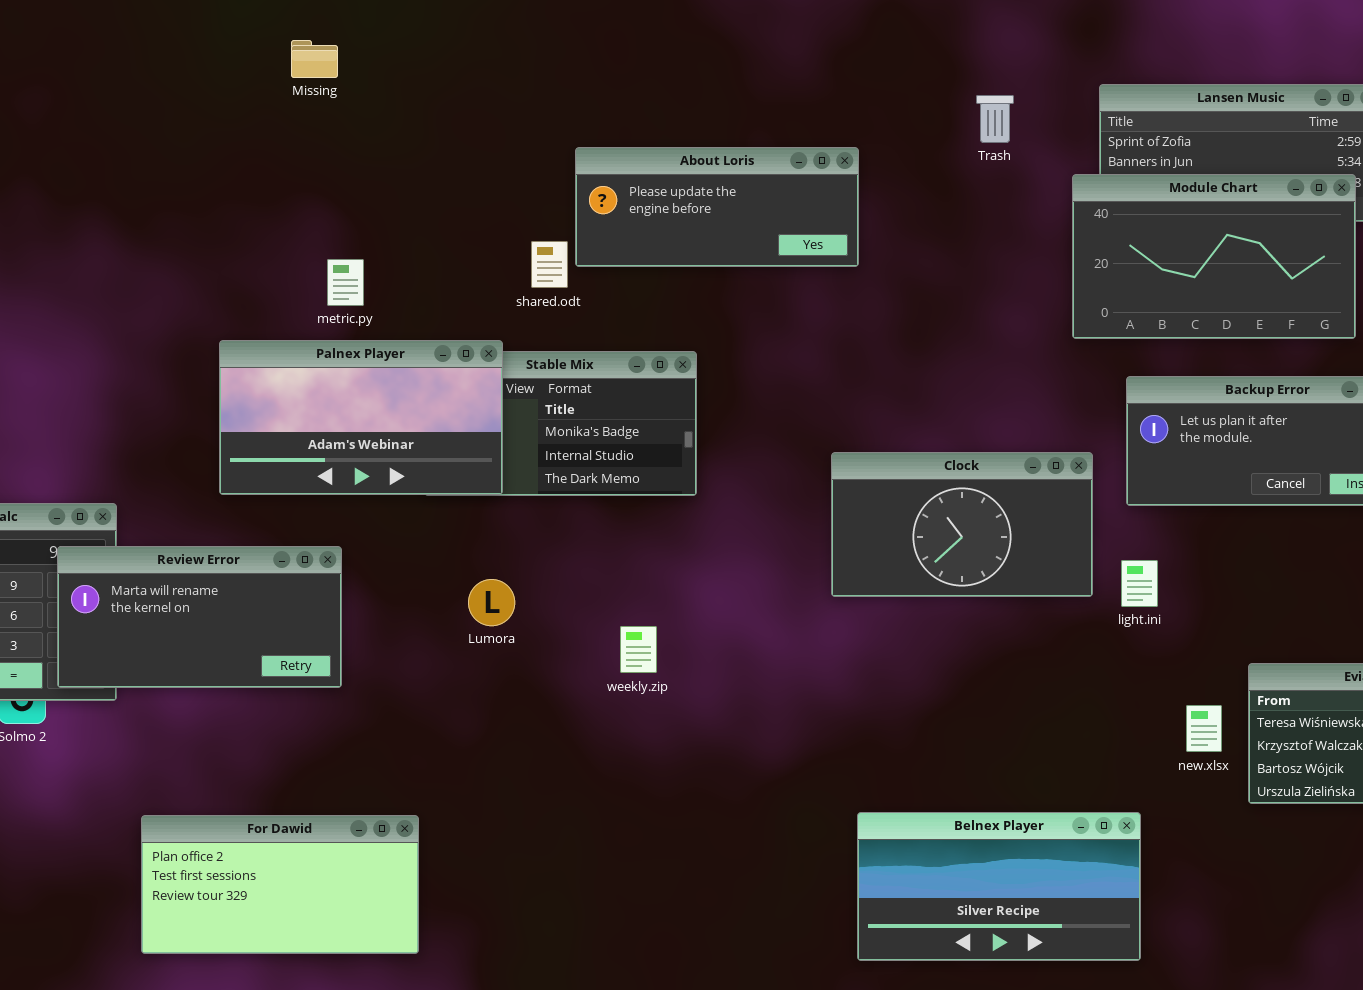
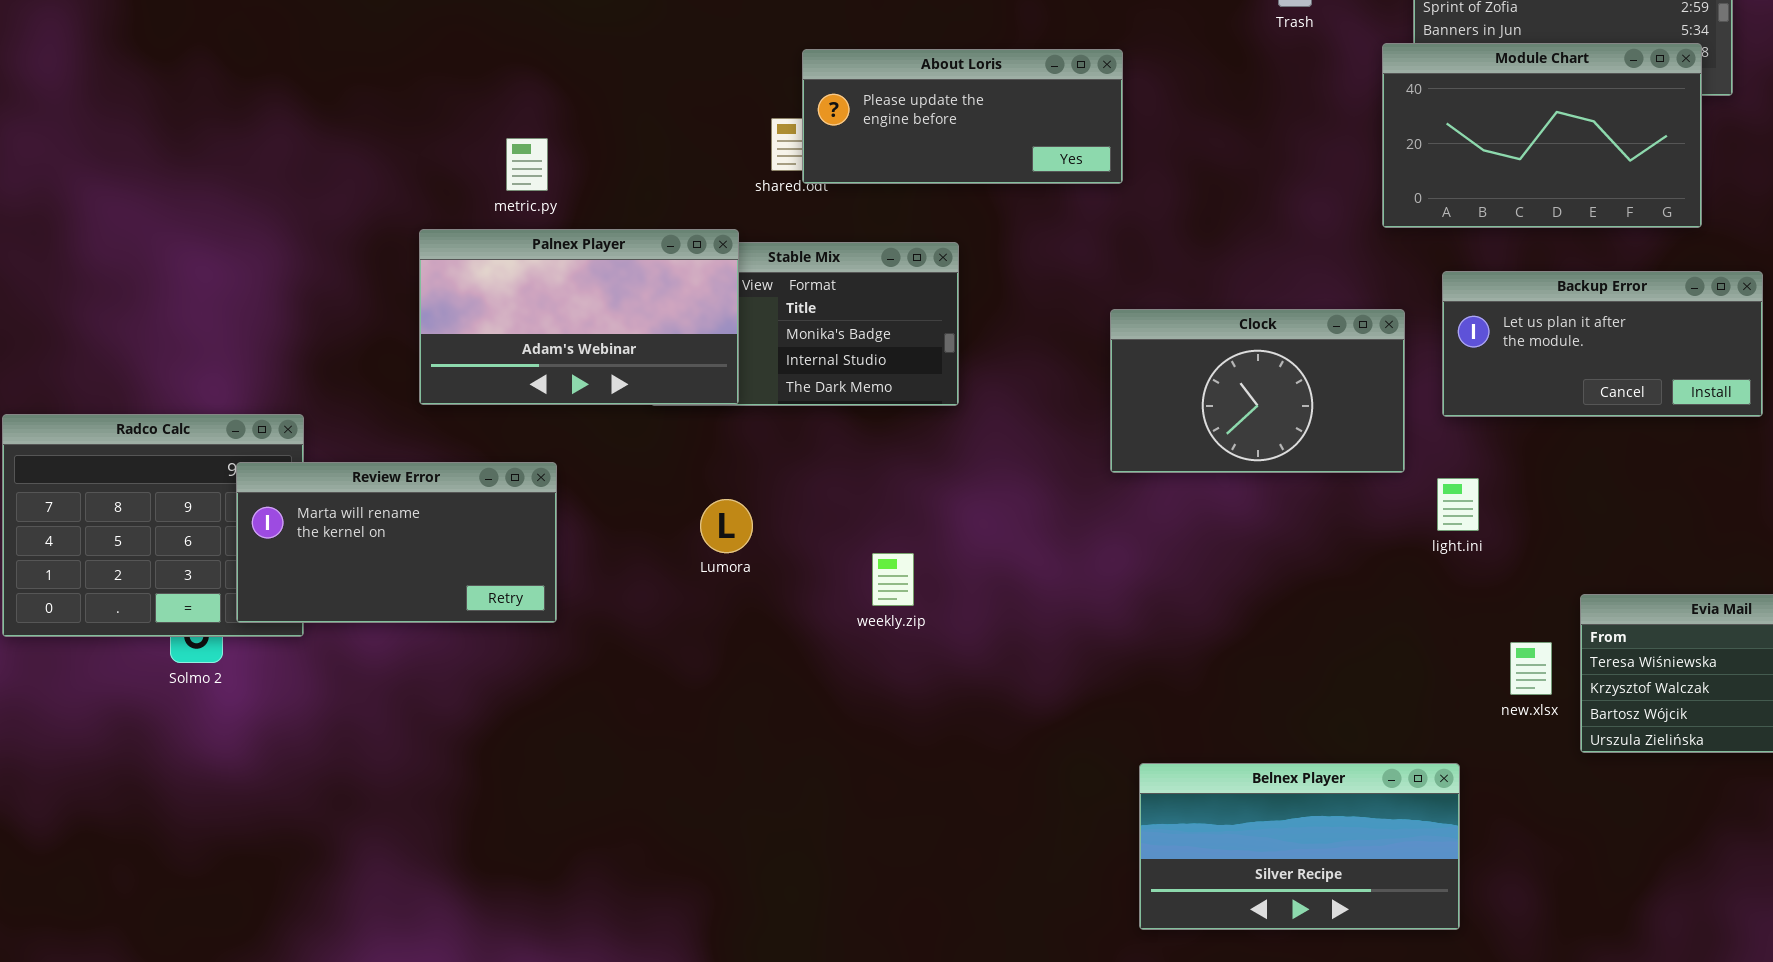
About Loris: [575,147,859,267] -> [802,49,1123,184], moved
metric.py: [327,259,364,306] -> [506,138,548,191], moved
Clock: [831,452,1093,597] -> [1110,309,1405,473], moved
For Dawid: [141,815,419,954] -> none, closed

